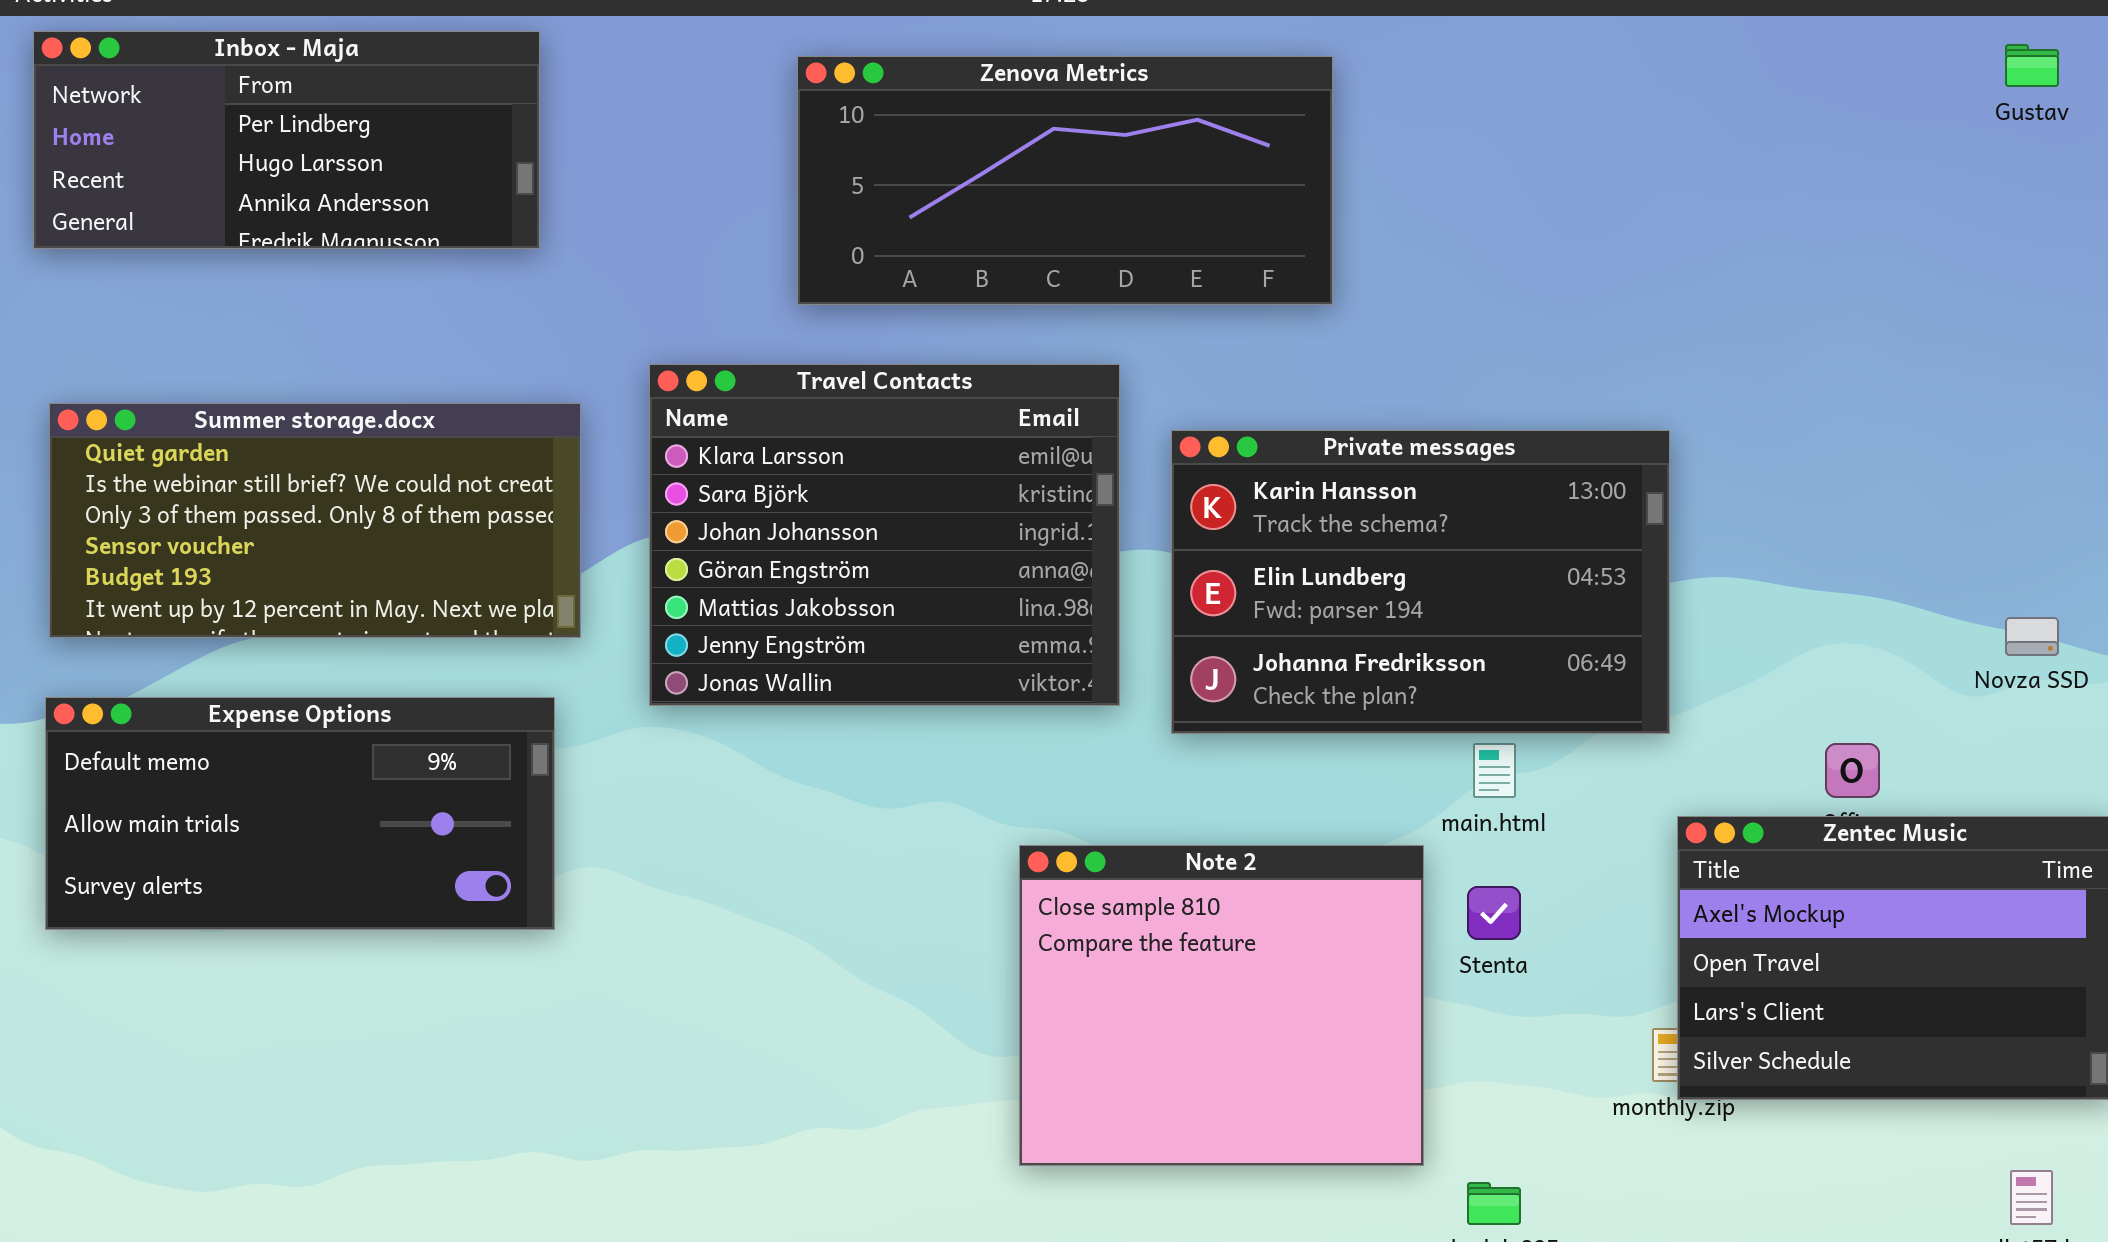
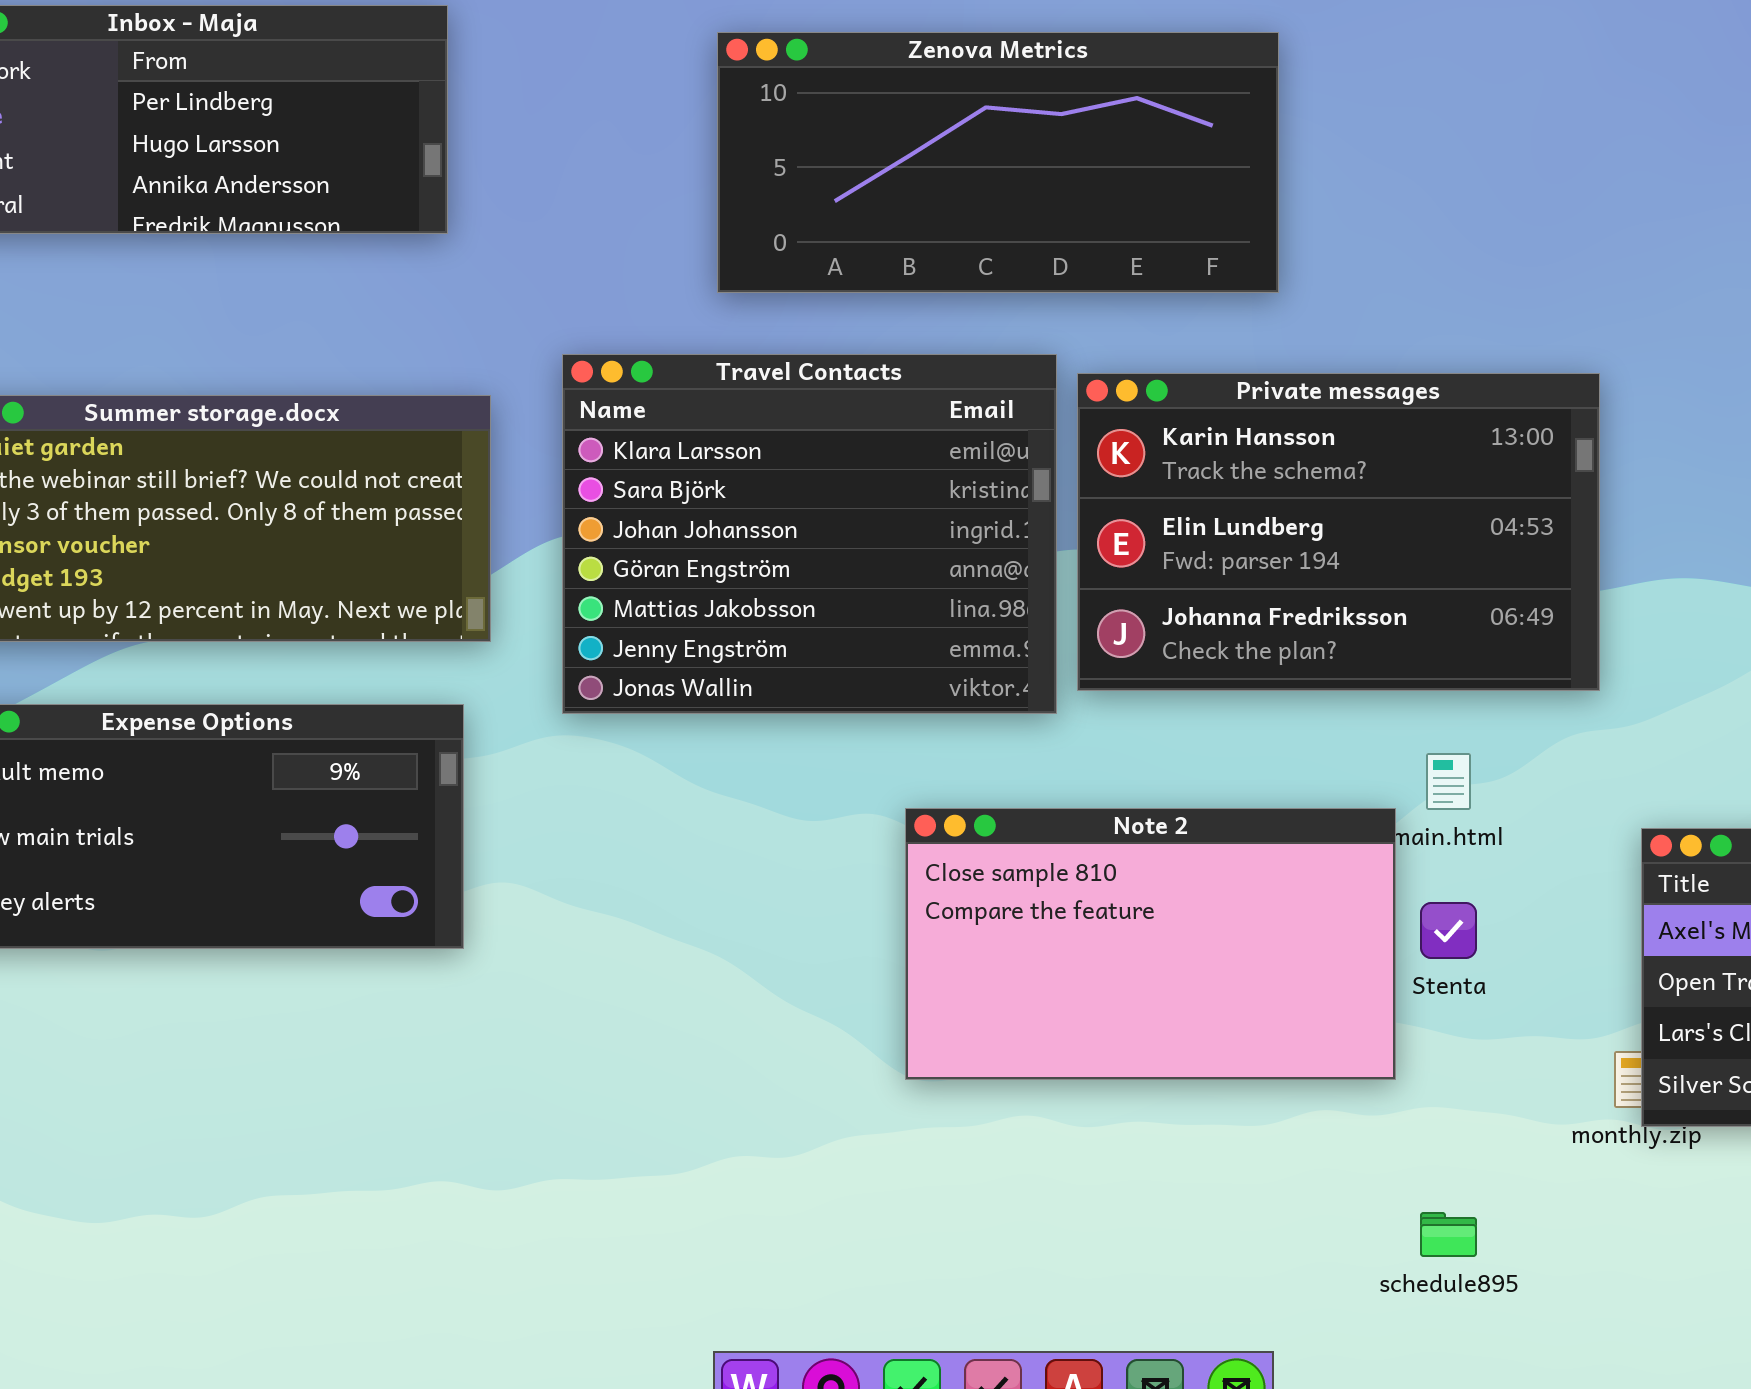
Private messages: [1171,430,1670,734] -> [1077,373,1600,691], moved
Note 2: [1019,845,1424,1166] -> [905,808,1396,1080], moved, resized

